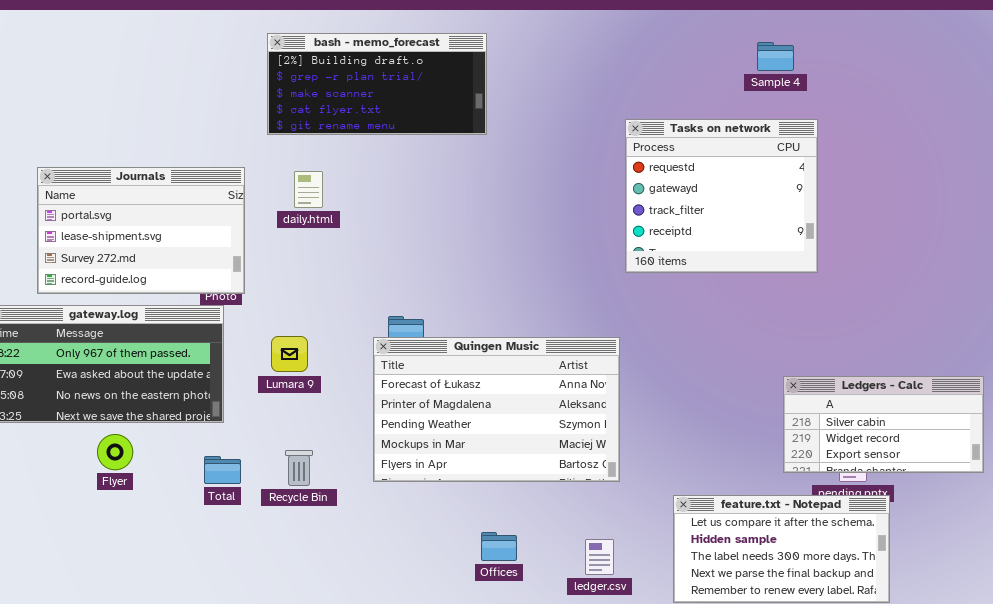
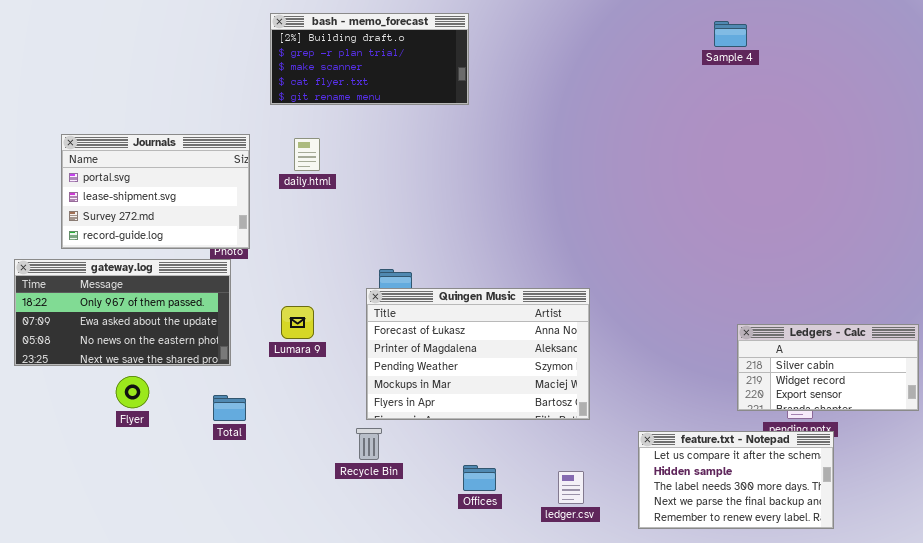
Tasks on network: [625,119,818,273] -> none, closed
Lumara 9: [271,336,308,372] -> [281,306,314,339], moved
Recycle Bin: [285,450,313,486] -> [356,428,382,460], moved

